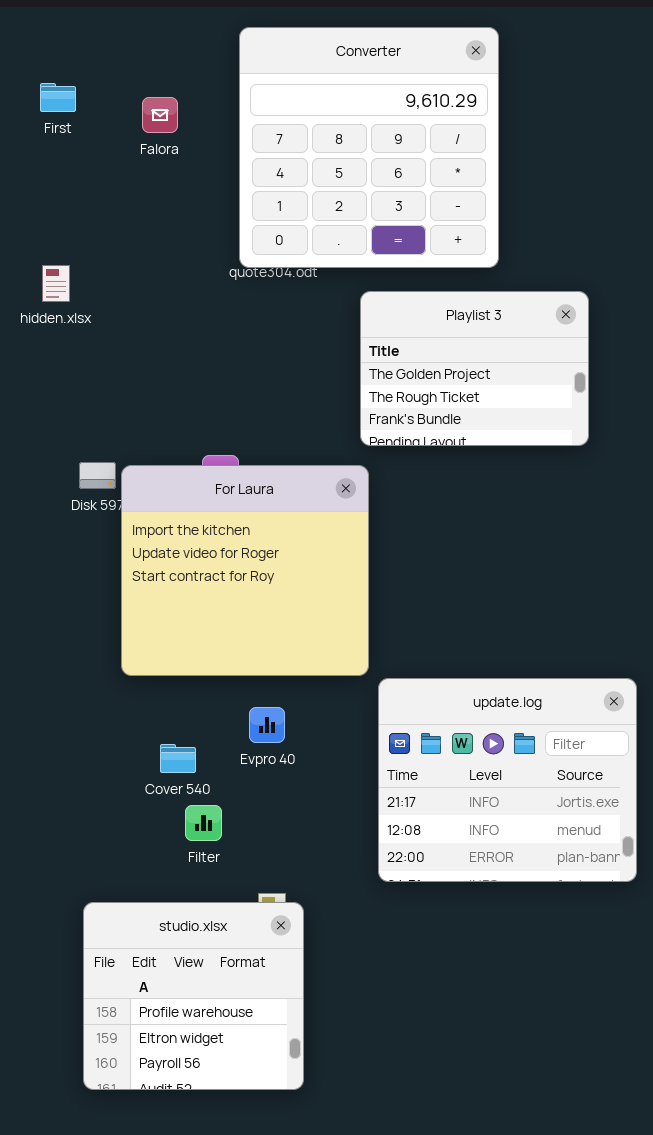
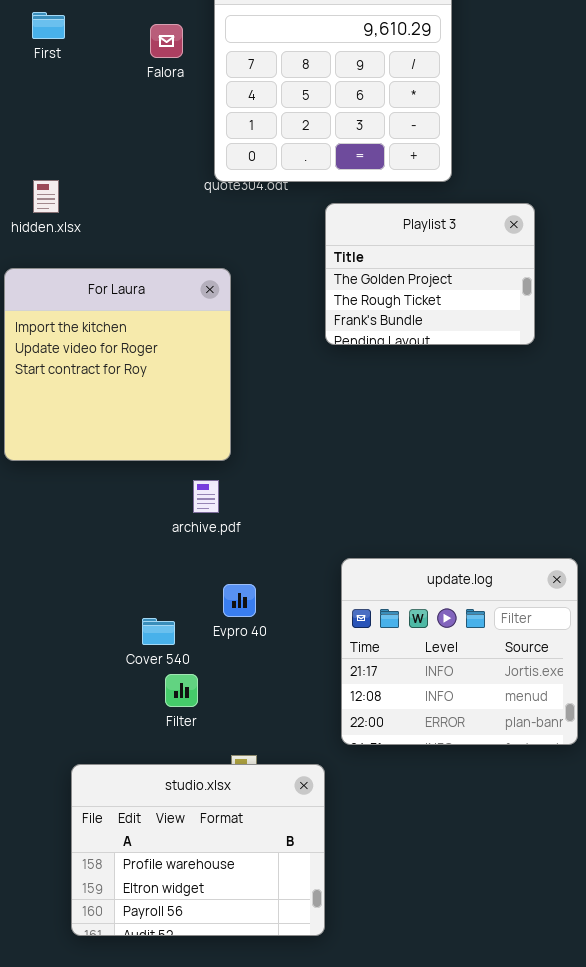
Falora: [142,97,178,133] -> [150,24,183,58], moved
For Laura: [121,465,369,676] -> [4,268,231,461], moved
studio.xlsx: [83,902,304,1090] -> [71,764,325,936], resized

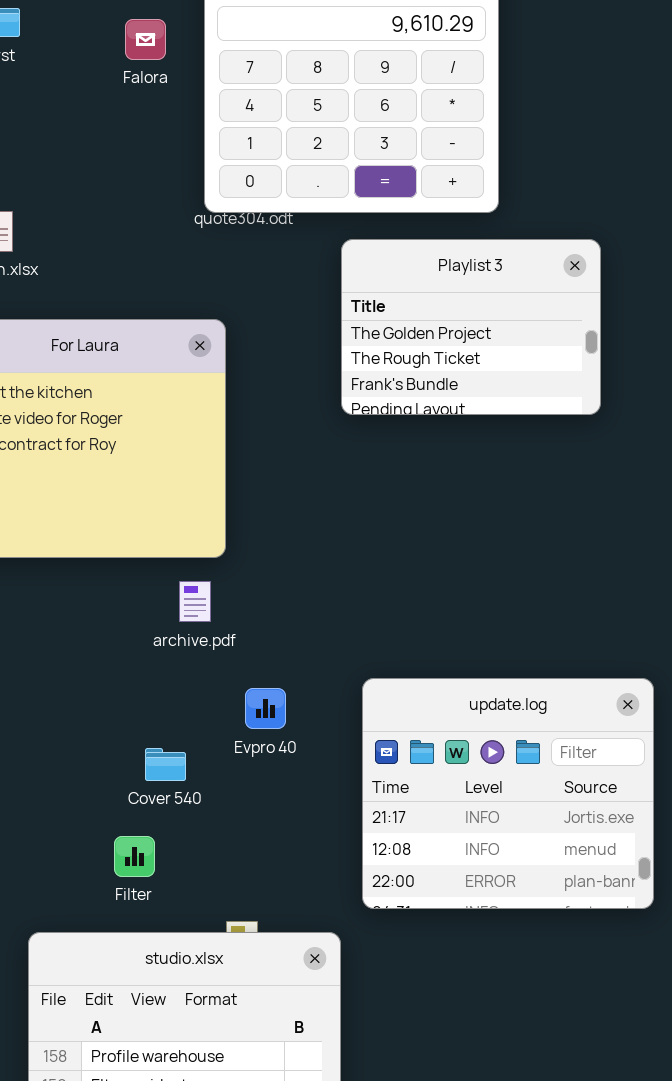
Evpro 40: [223,584,256,617] -> [245,688,286,729], moved
Cover 540: [142,618,175,645] -> [145,748,186,781], moved
Filter: [165,674,198,707] -> [114,836,155,877], moved

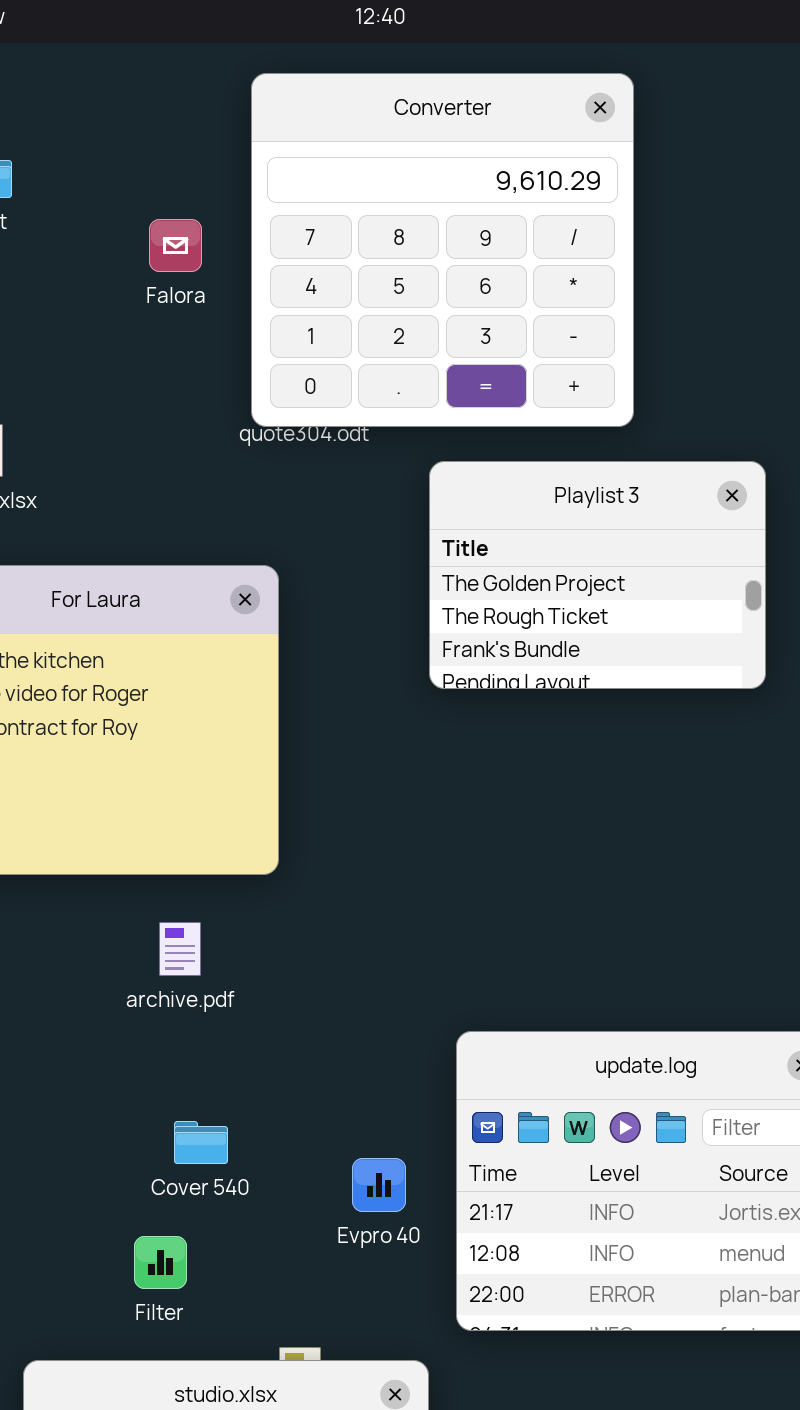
Falora: [125,19,166,60] -> [149,219,202,272], moved
archive.pdf: [179,581,211,622] -> [159,922,201,976], moved
Evpro 40: [245,688,286,729] -> [352,1158,406,1212], moved

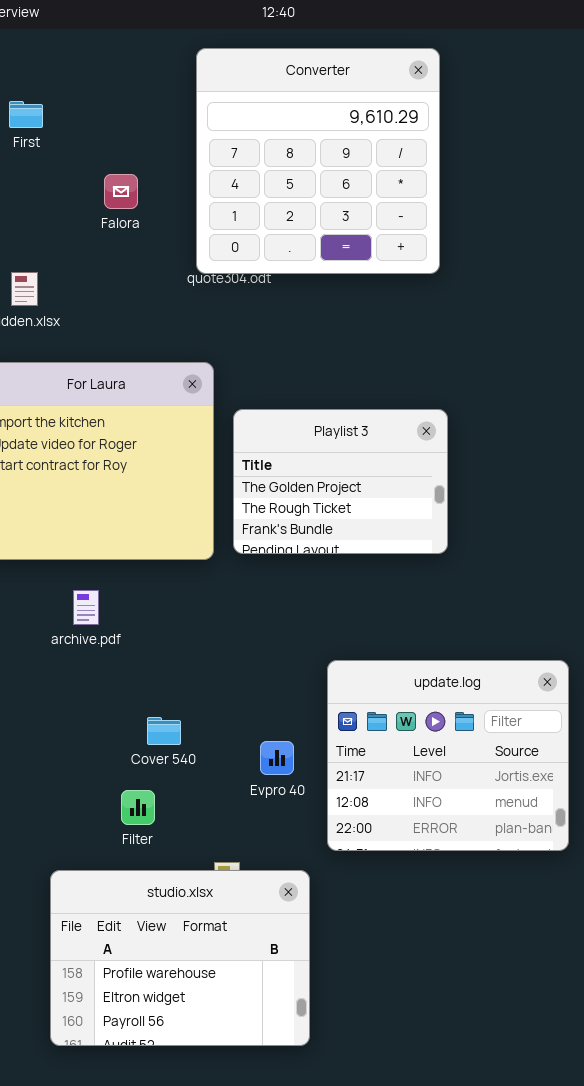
Falora: [149,219,202,272] -> [104,174,138,209], moved
Playlist 3: [429,461,766,689] -> [233,409,448,554], moved
archive.pdf: [159,922,201,976] -> [73,590,99,625], moved

